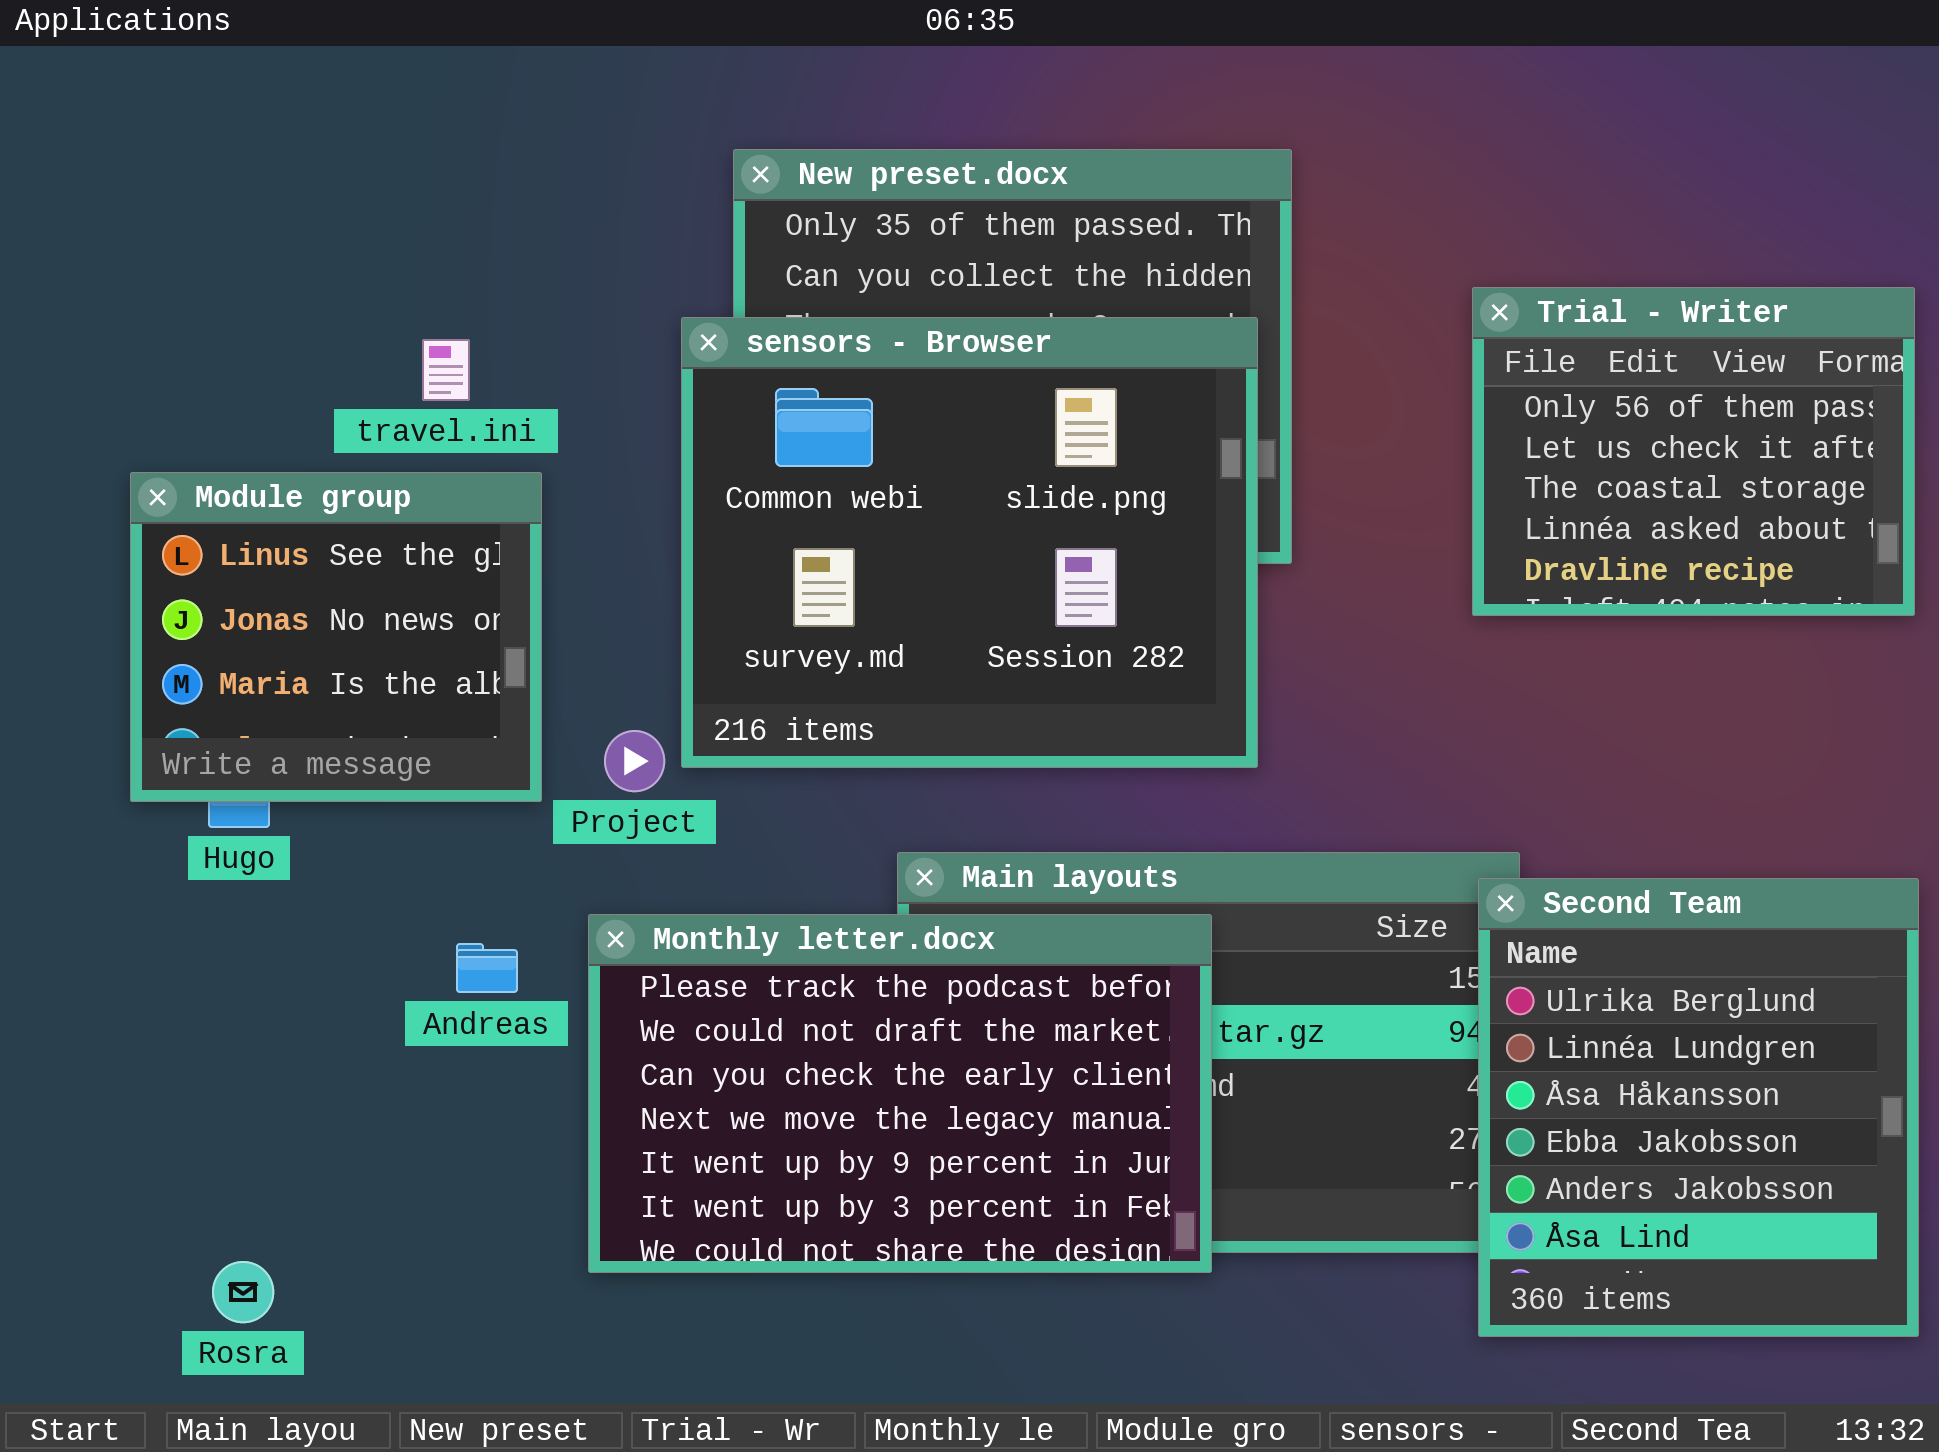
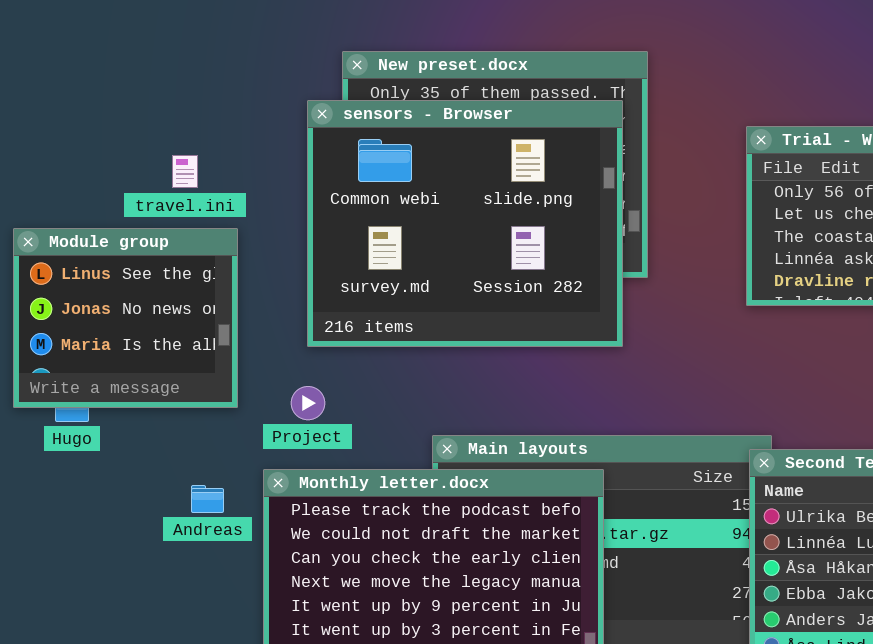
sensors - Browser: [681,317,1258,768] -> [307,100,623,347], moved
Project: [604,730,665,792] -> [291,386,325,420], moved

